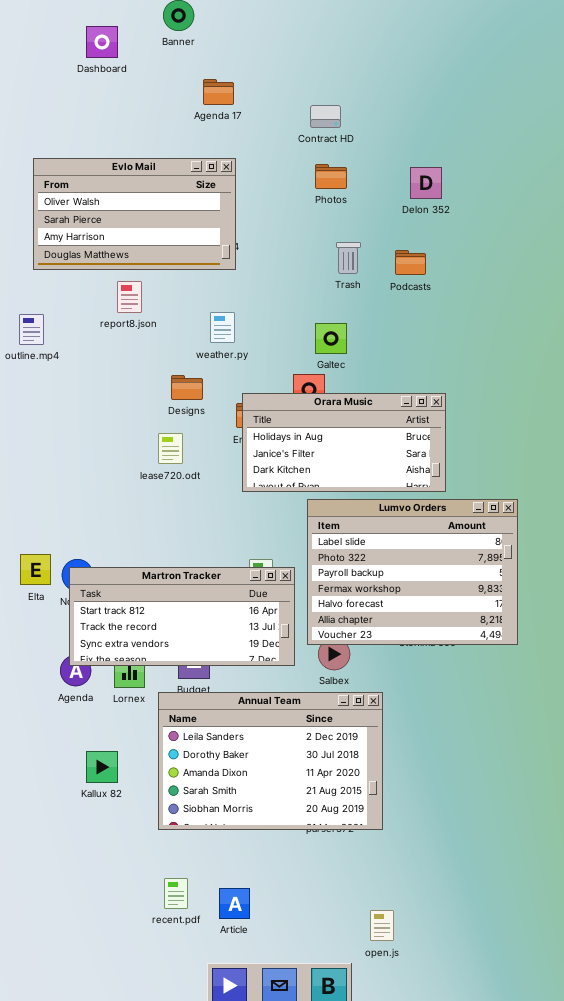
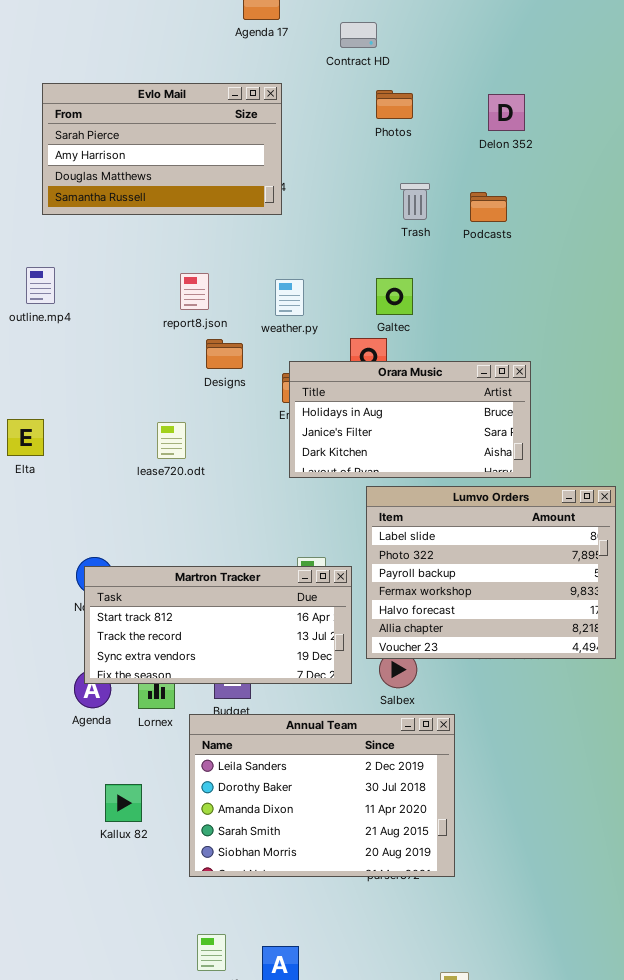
Contract HD: [310,105,341,128] -> [340,22,377,48], moved
Evlo Mail: [33,158,236,270] -> [42,83,282,215], scrolled down 1 row
report8.json: [117,281,142,313] -> [180,273,209,310], moved
weather.py: [210,312,235,343] -> [275,279,304,316], moved
lease720.odt: [158,433,183,464] -> [157,422,186,459], moved
Elta: [20,554,51,585] -> [7,419,44,456], moved

